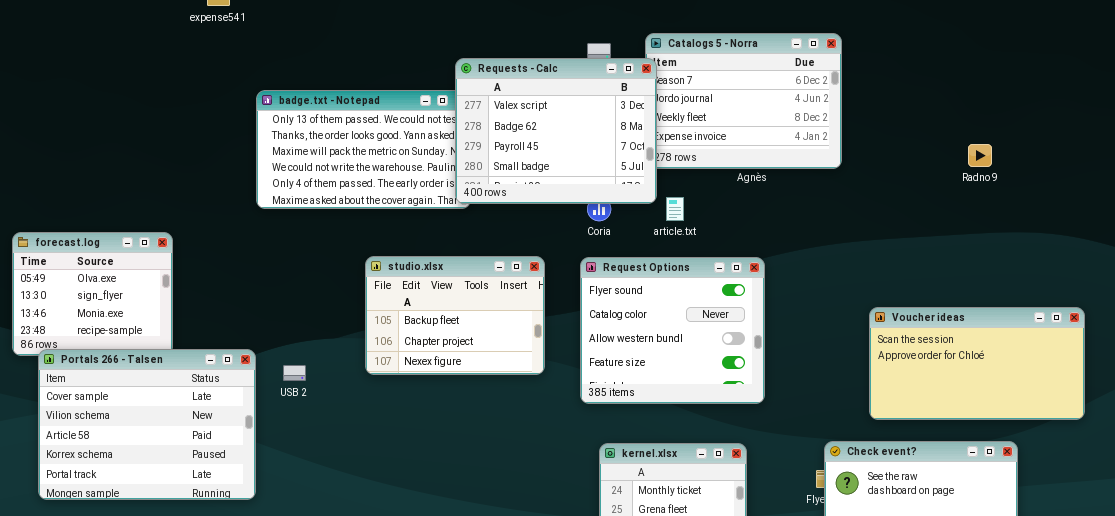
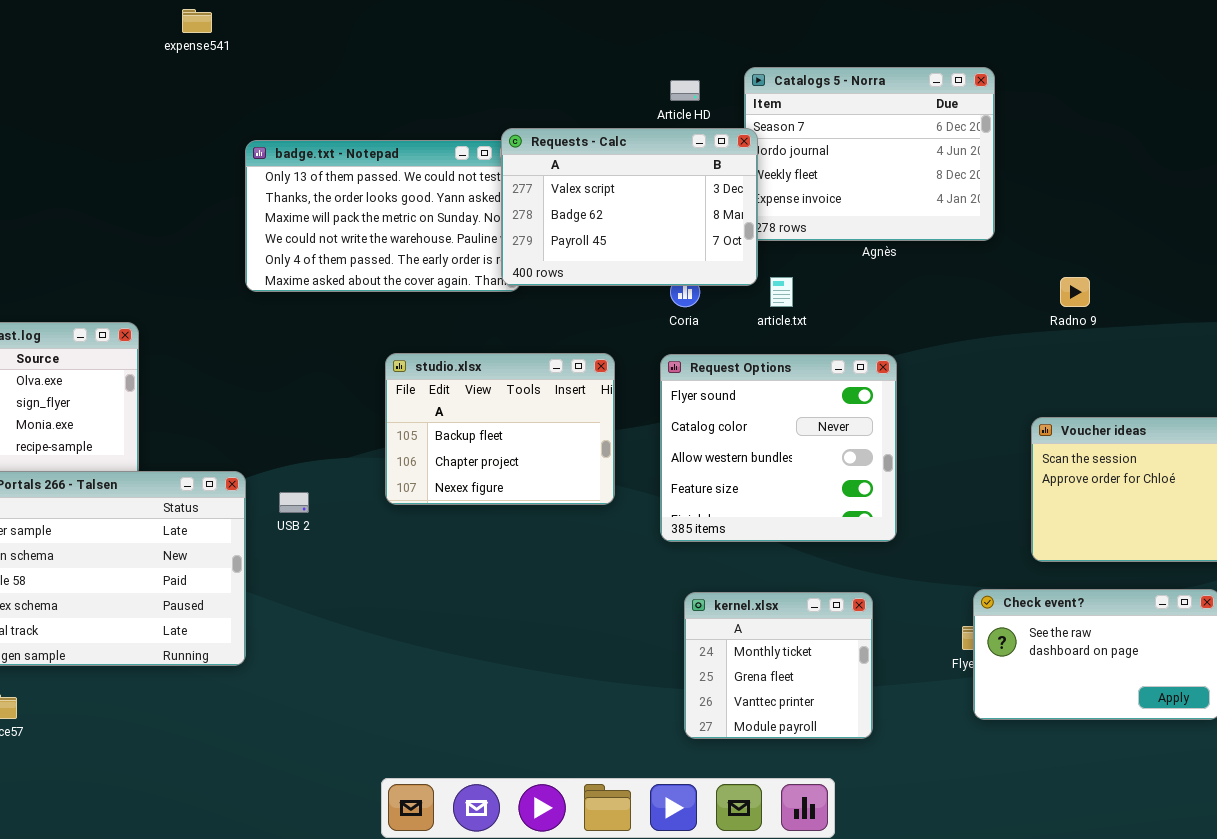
Requests - Calc: [455,58,657,204] -> [501,128,758,286], resized
Radno 9: [968,144,992,167] -> [1060,277,1090,307], moved

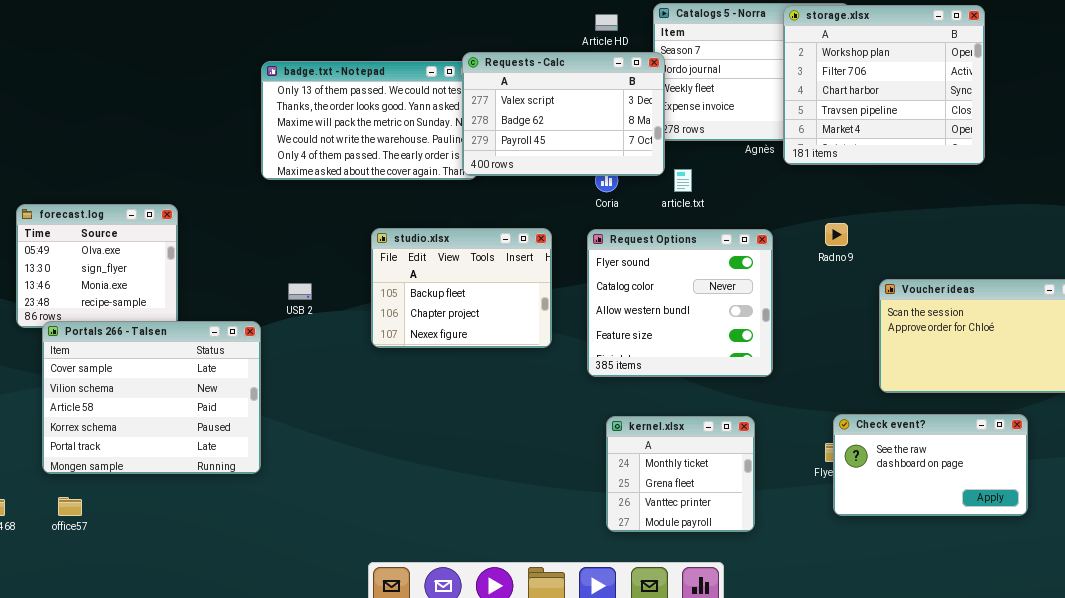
storage.xlsx: none -> [783,5,985,165], opened
Radno 9: [1060,277,1090,307] -> [825,223,848,246], moved
USB 2: [279,492,309,513] -> [288,283,312,300], moved

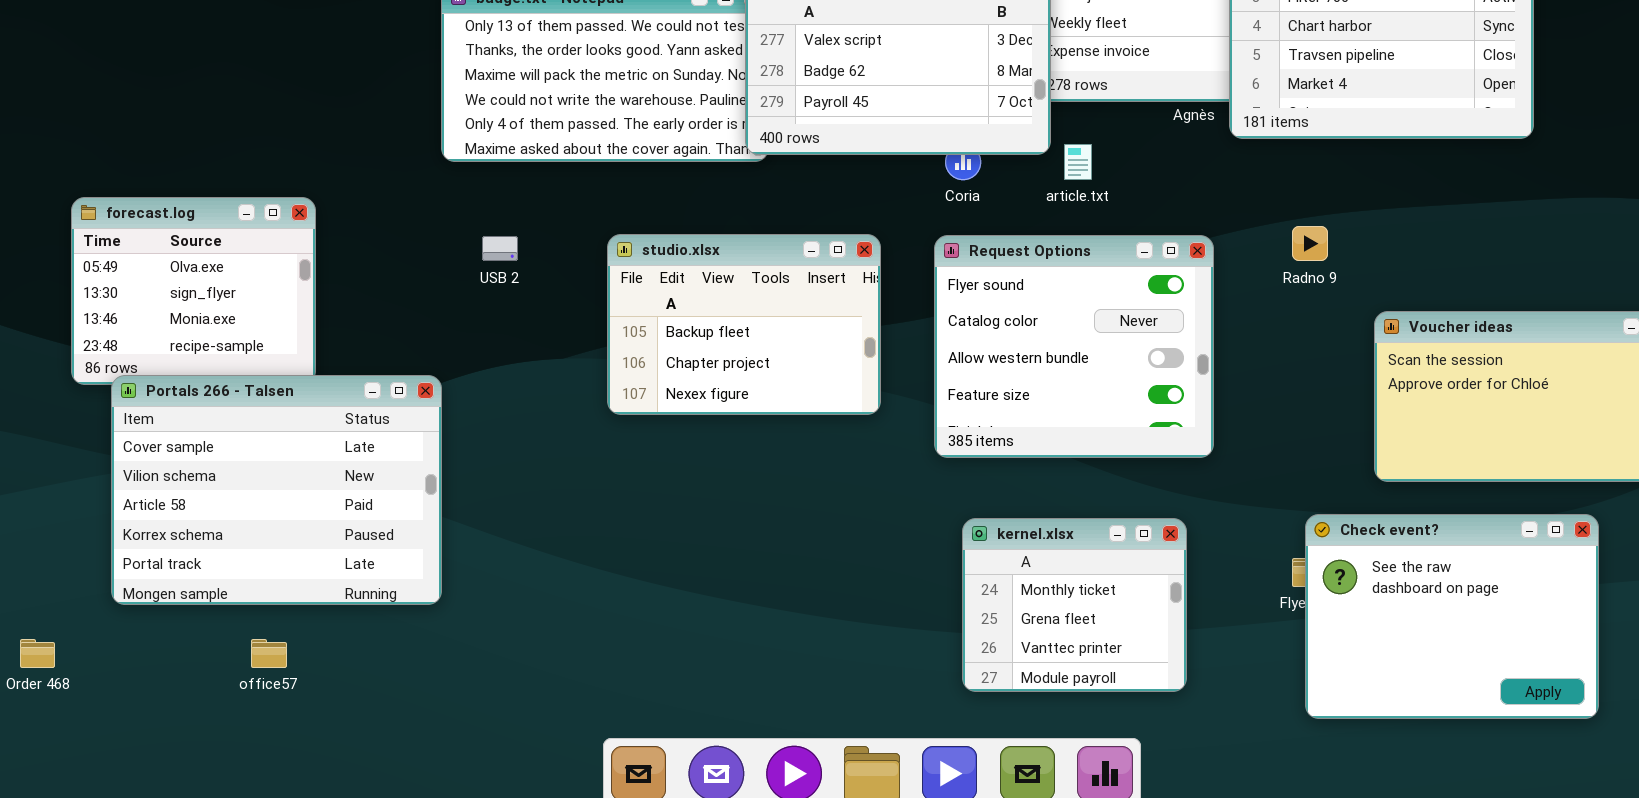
USB 2: [288,283,312,300] -> [482,236,518,261], moved
Check event?: [833,414,1028,516] -> [1305,514,1599,719], resized
office57: [58,497,82,516] -> [251,639,287,668], moved

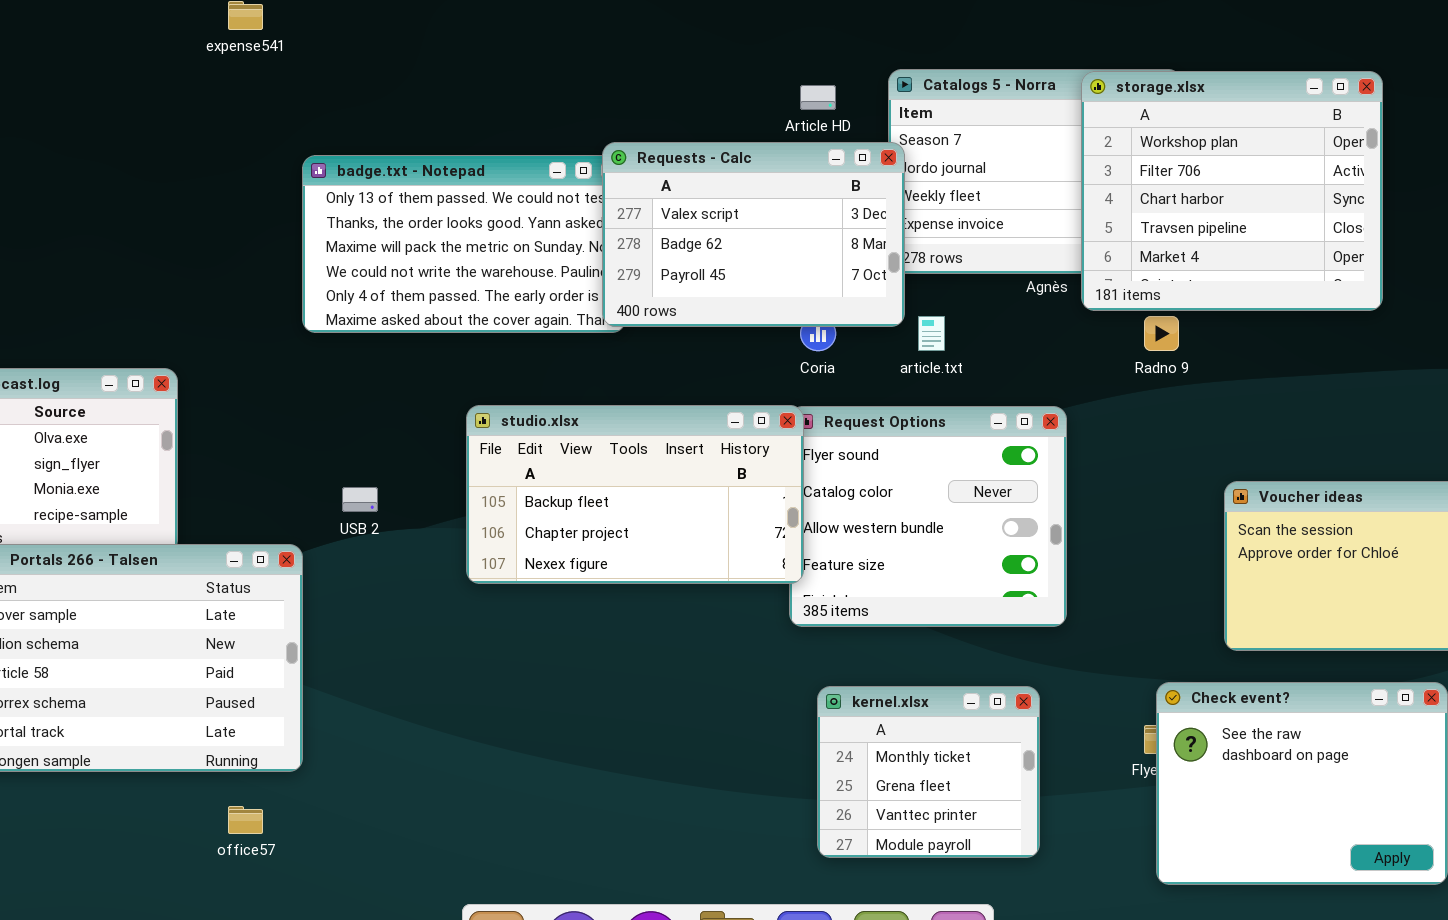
Radno 9: [1292,226,1328,261] -> [1144,316,1179,351], moved
studio.xlsx: [607,234,881,415] -> [466,405,804,584], resized
USB 2: [482,236,518,261] -> [342,487,378,512], moved
office57: [251,639,287,668] -> [228,806,263,834], moved

